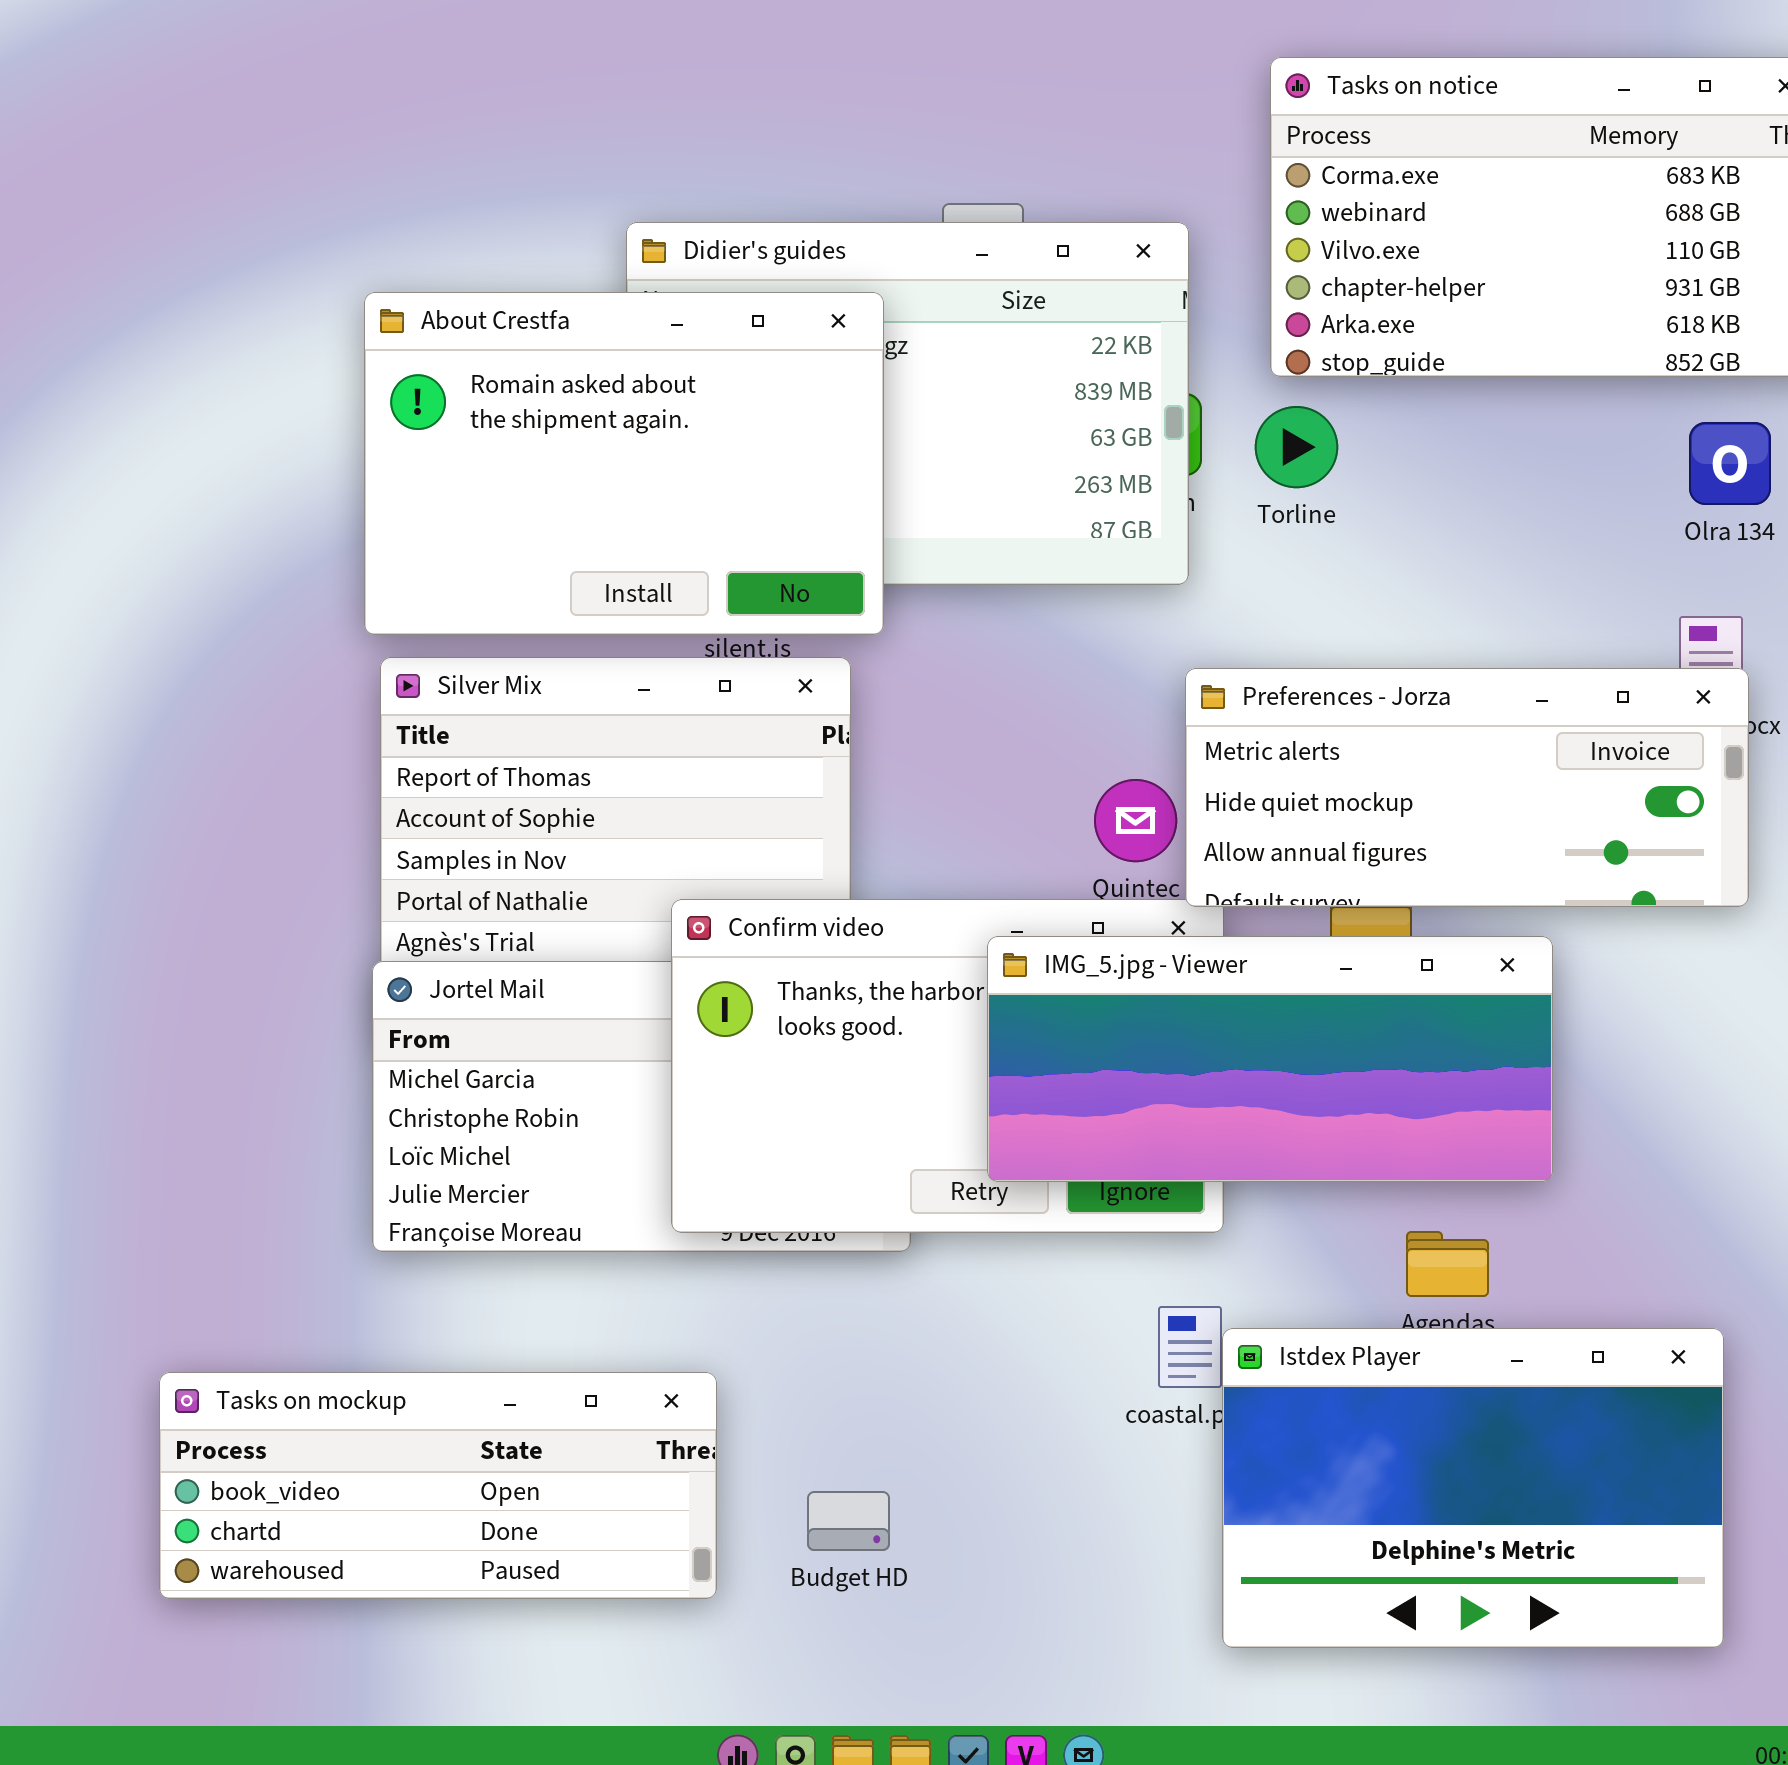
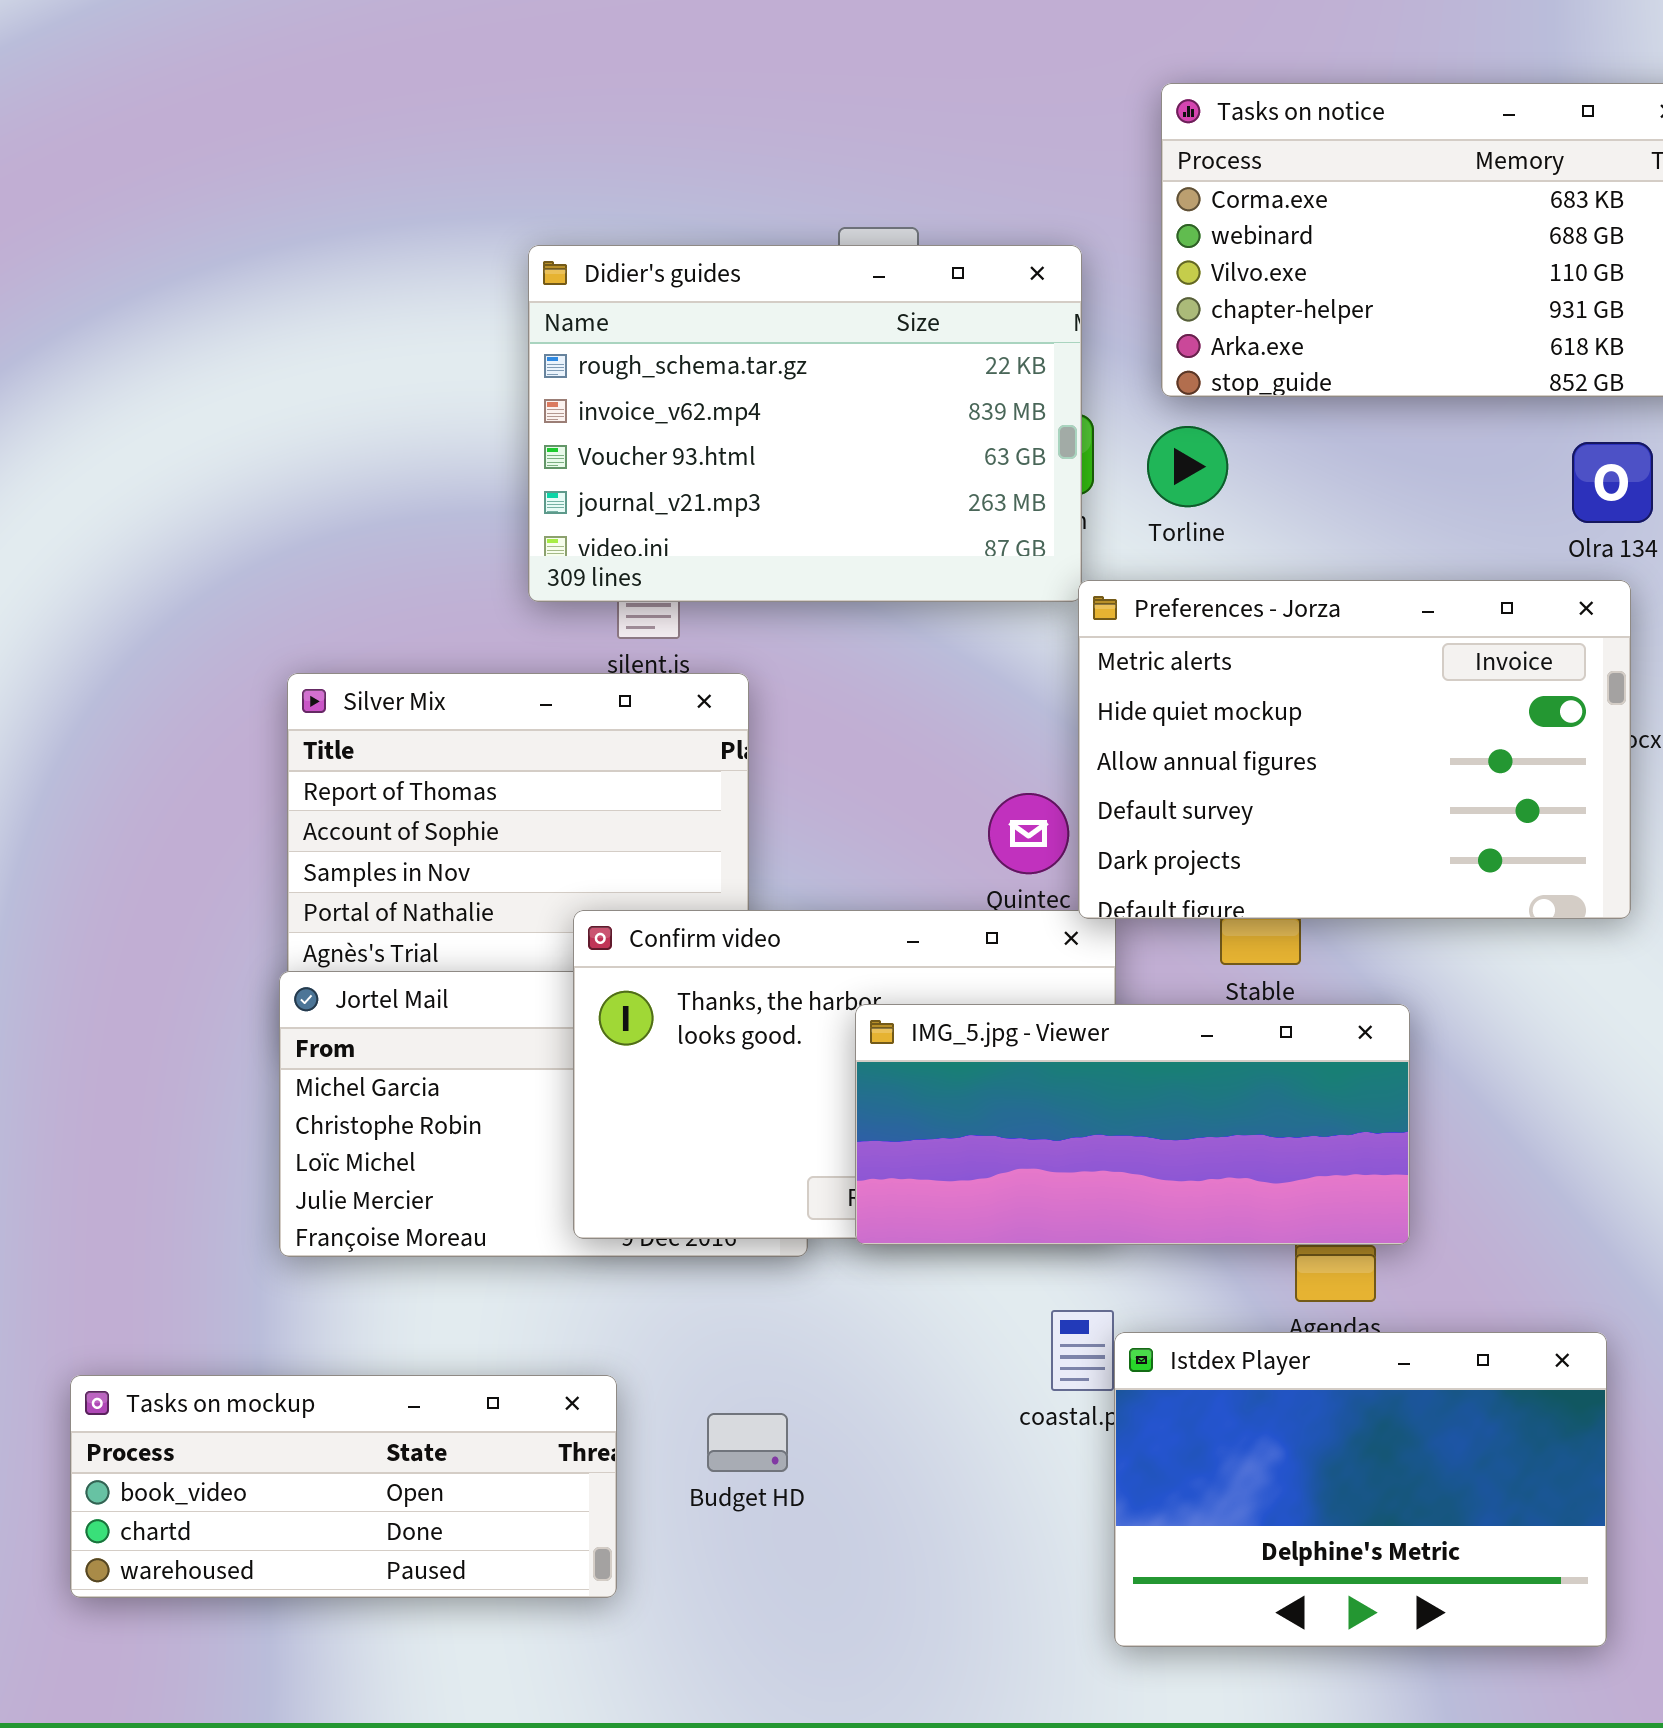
About Crestfa: [364,292,884,635] -> none, closed
Preferences - Jorza: [1185,668,1749,907] -> [1078,580,1631,919], resized
IMG_5.jpg - Viewer: [987,936,1553,1182] -> [855,1004,1410,1245], moved
Budget HD: [807,1491,890,1551] -> [707,1413,788,1472], moved

